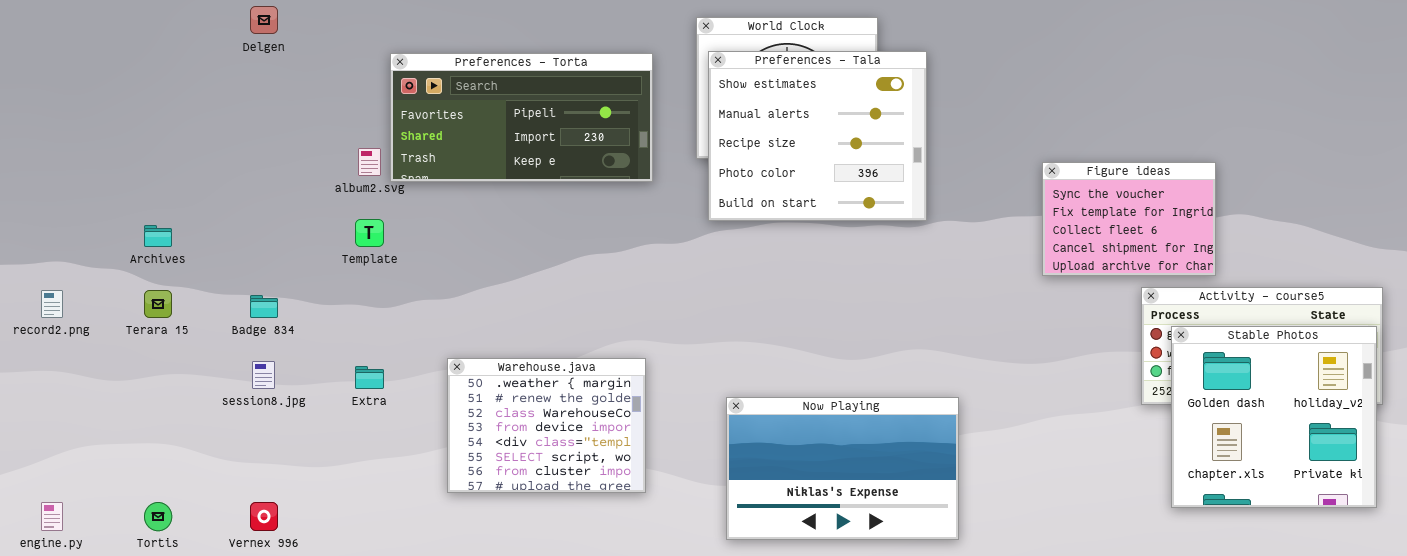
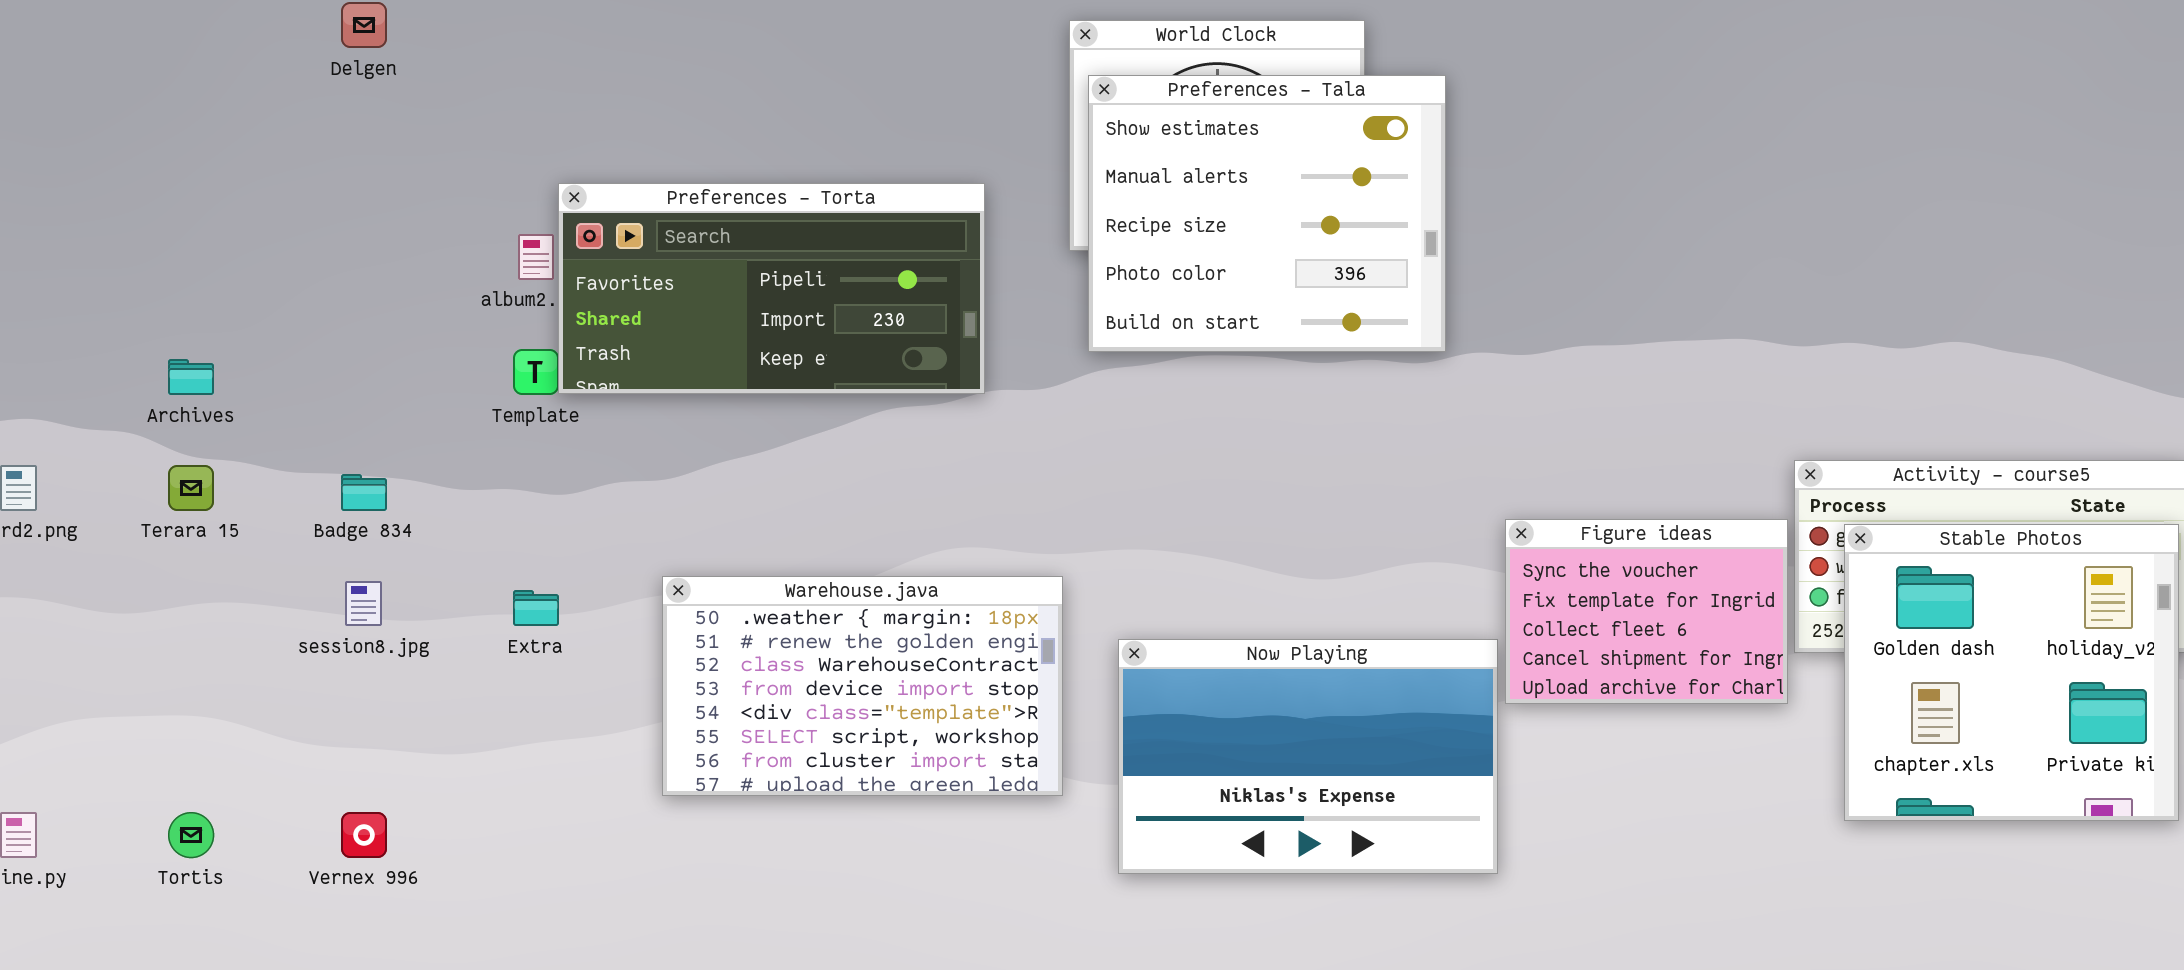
Preferences - Torta: [390,53,653,182] -> [558,183,985,394], moved
Figure ideas: [1042,162,1216,276] -> [1505,519,1788,704], moved
Warehouse.java: [447,358,646,493] -> [662,576,1063,796], resized

